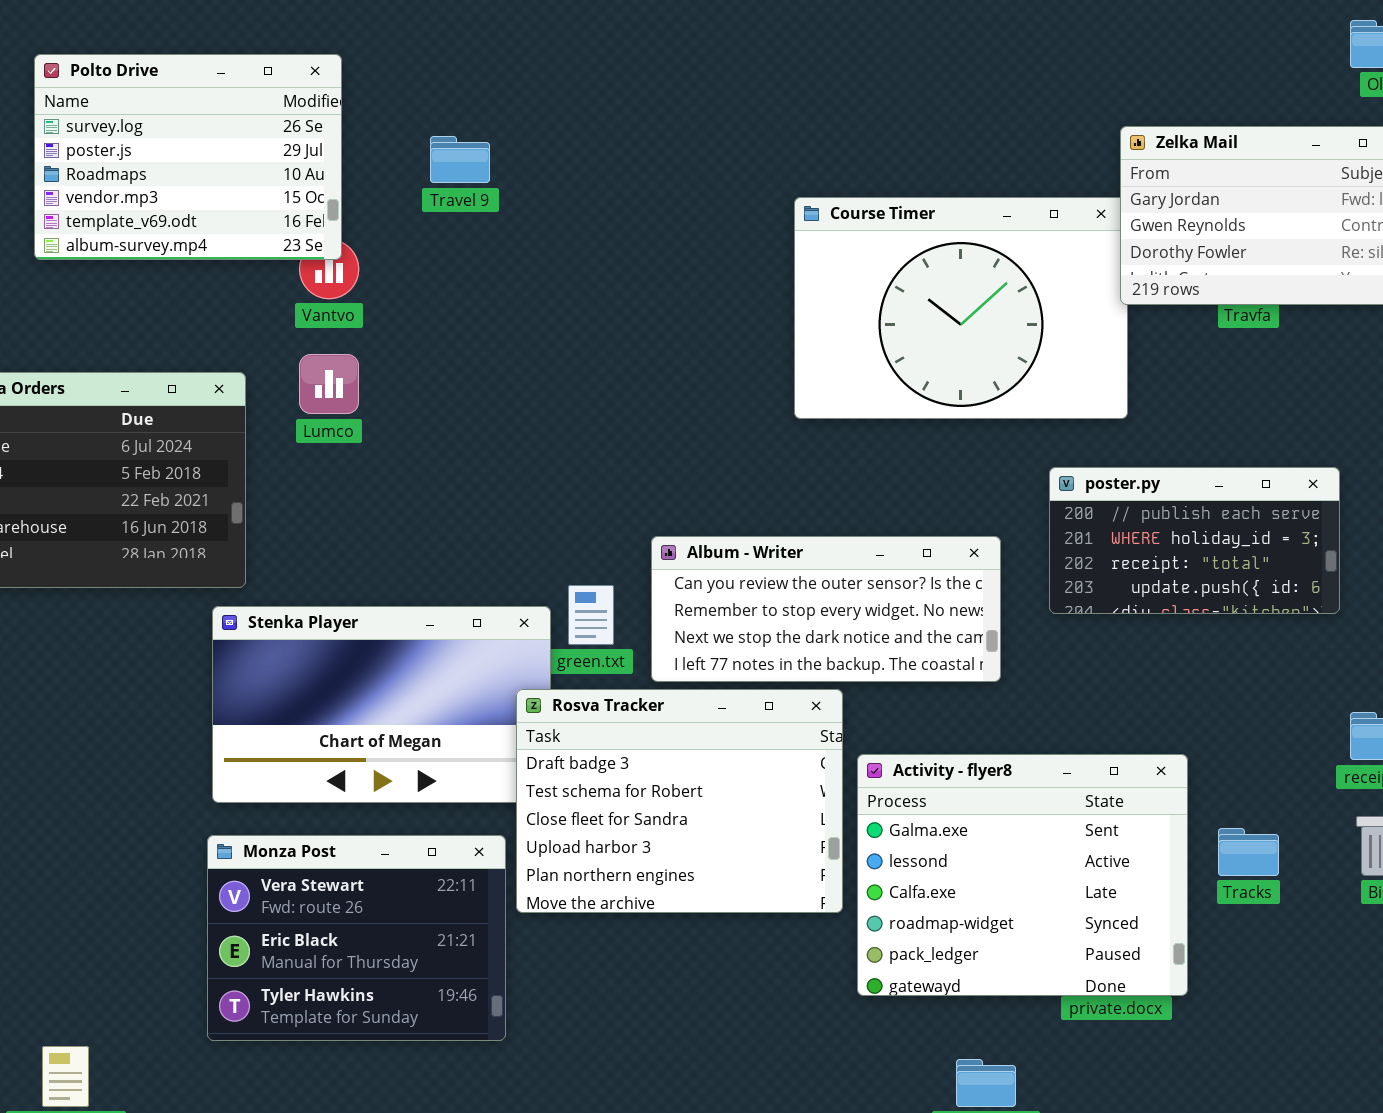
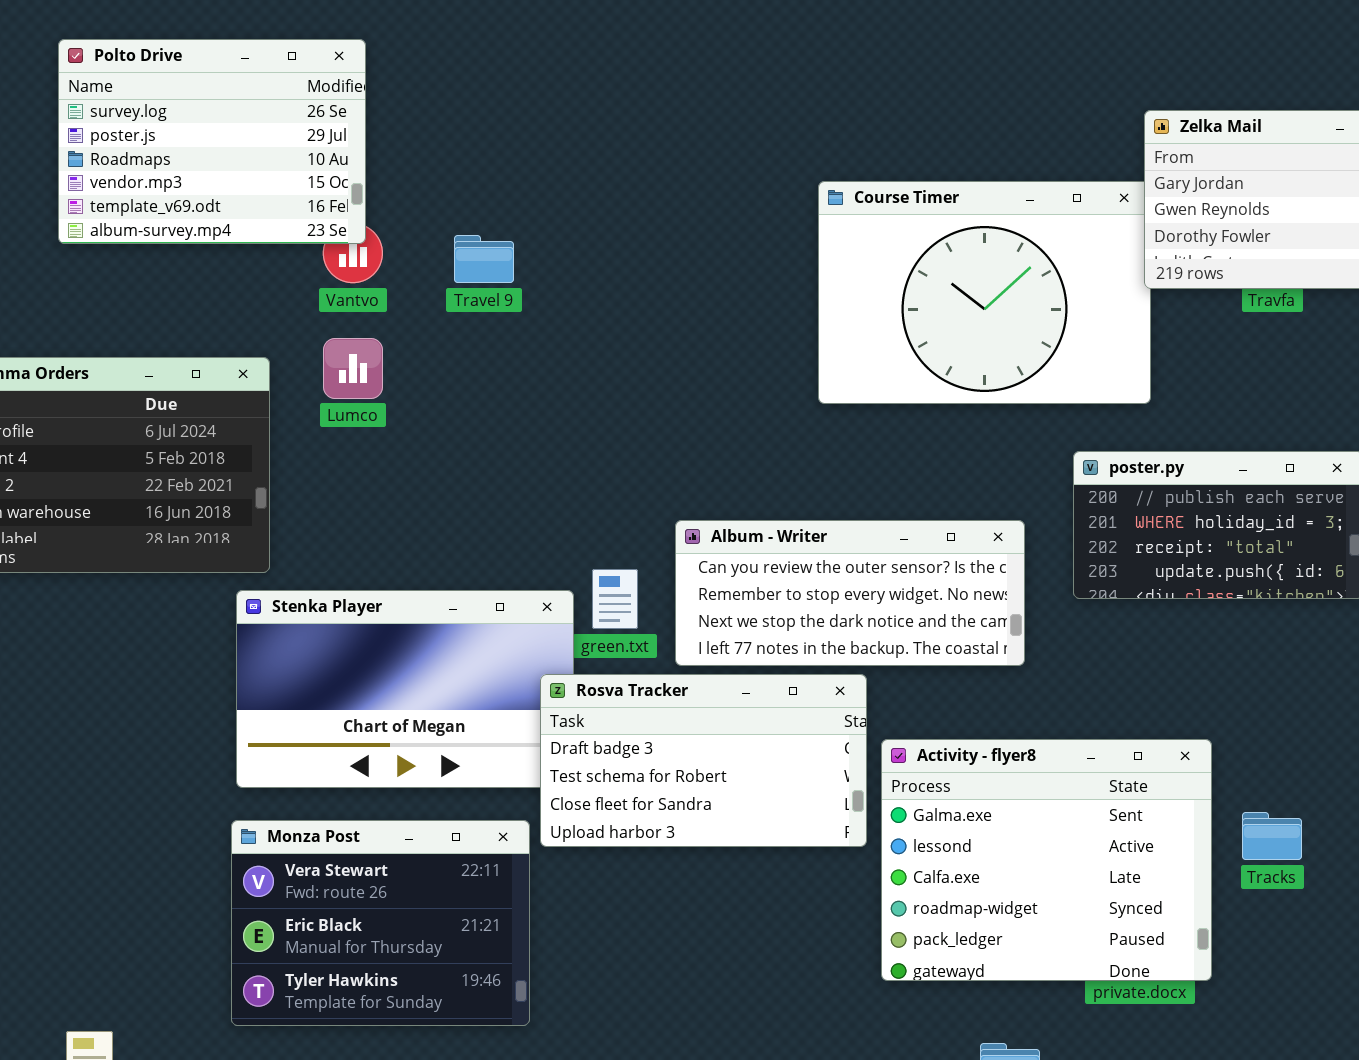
Travel 9: [430,136,490,183] -> [454,235,514,283], moved
Rosva Tracker: [516,689,843,913] -> [540,674,867,847], resized

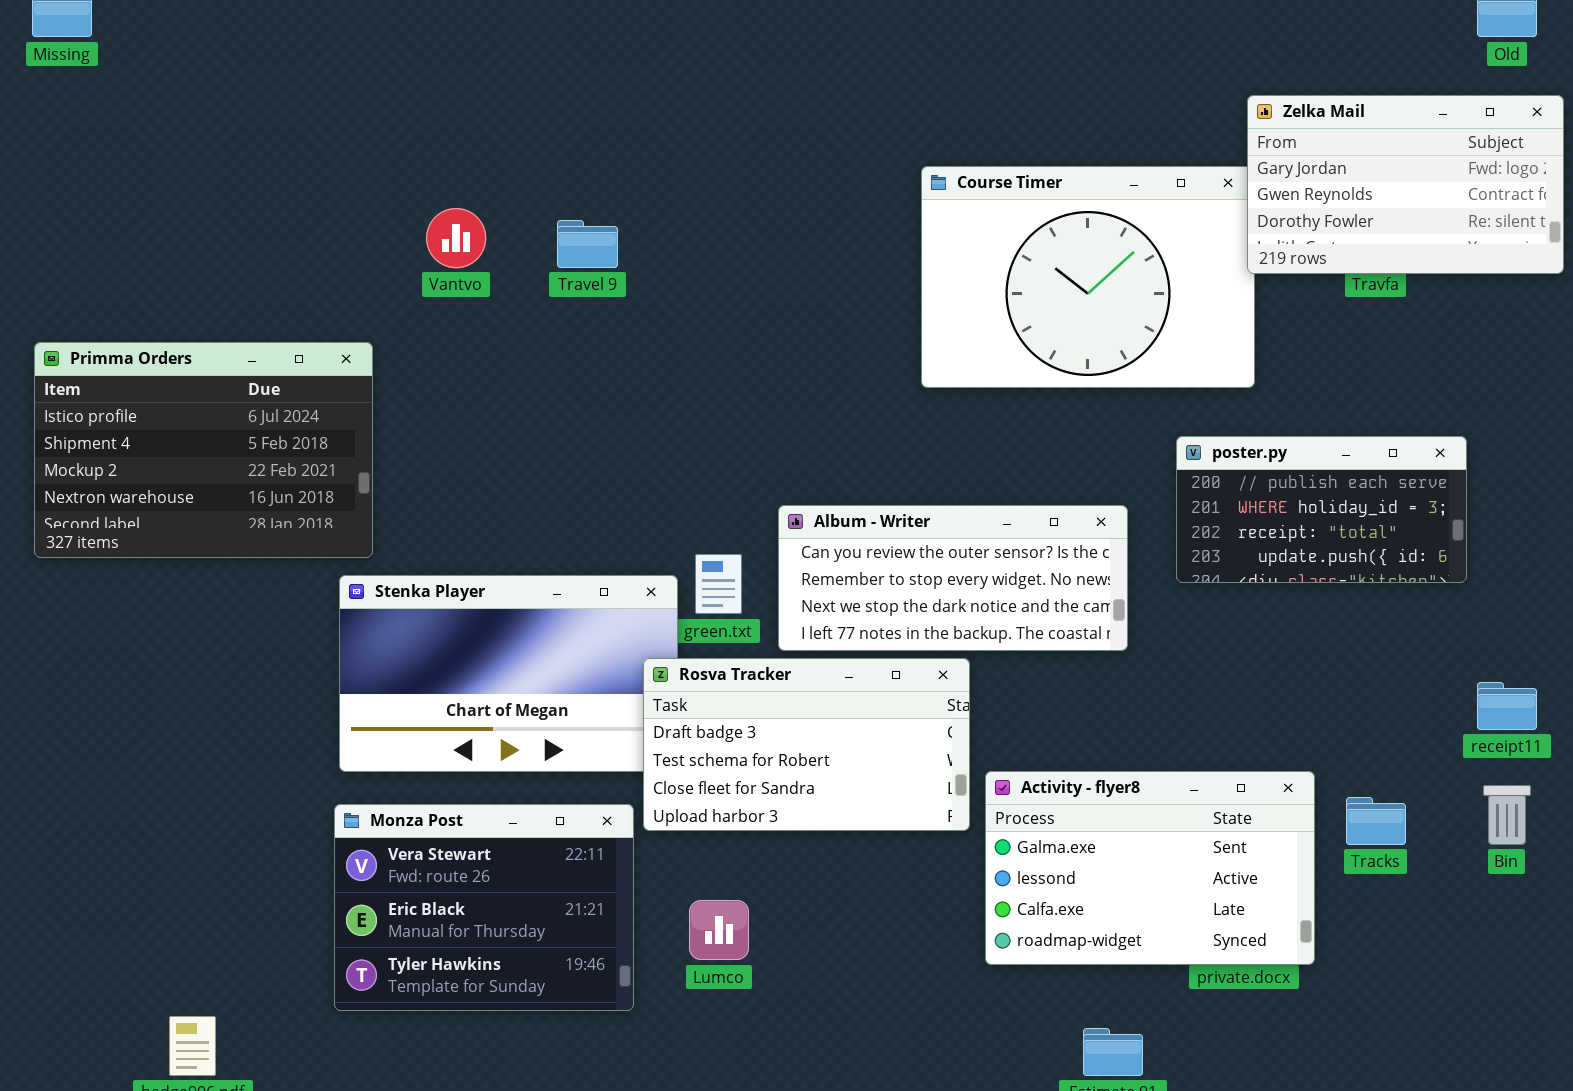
Polto Drive: [58,39,366,244] -> none, closed
Lumco: [323,338,383,399] -> [689,900,749,960], moved
Activity - flyer8: [881,739,1212,981] -> [985,771,1315,965], resized

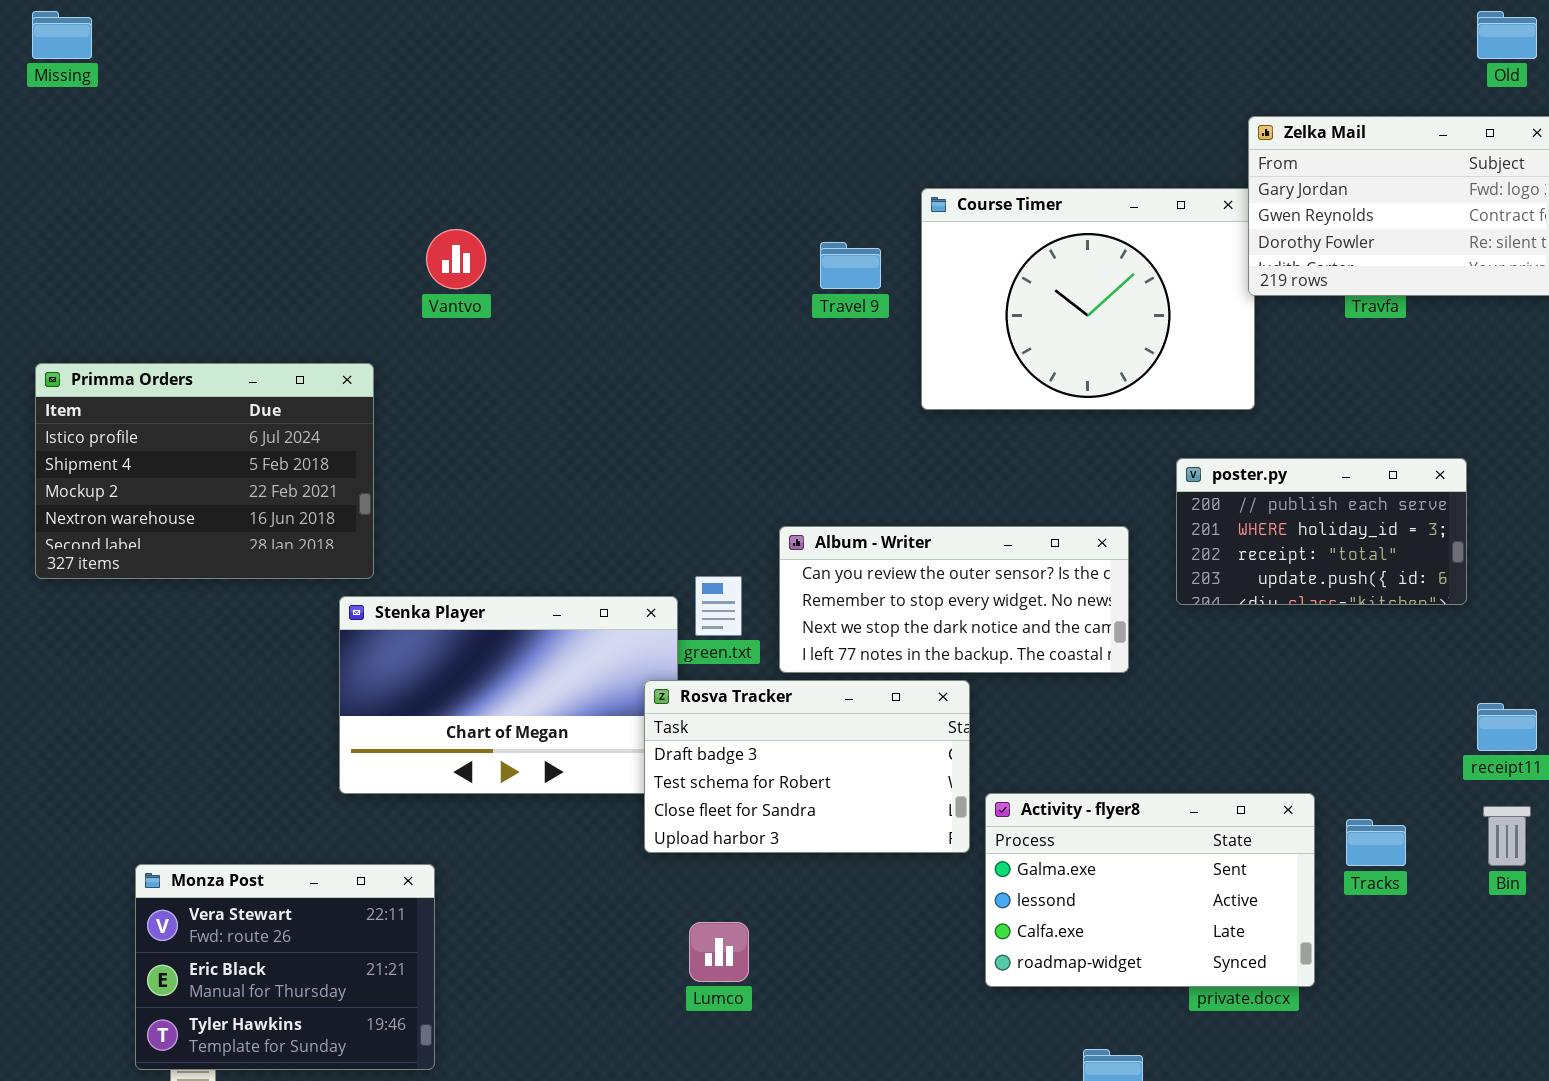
Travel 9: [557,220,618,268] -> [820,242,881,289], moved
Monza Post: [334,804,634,1011] -> [135,864,435,1070], moved

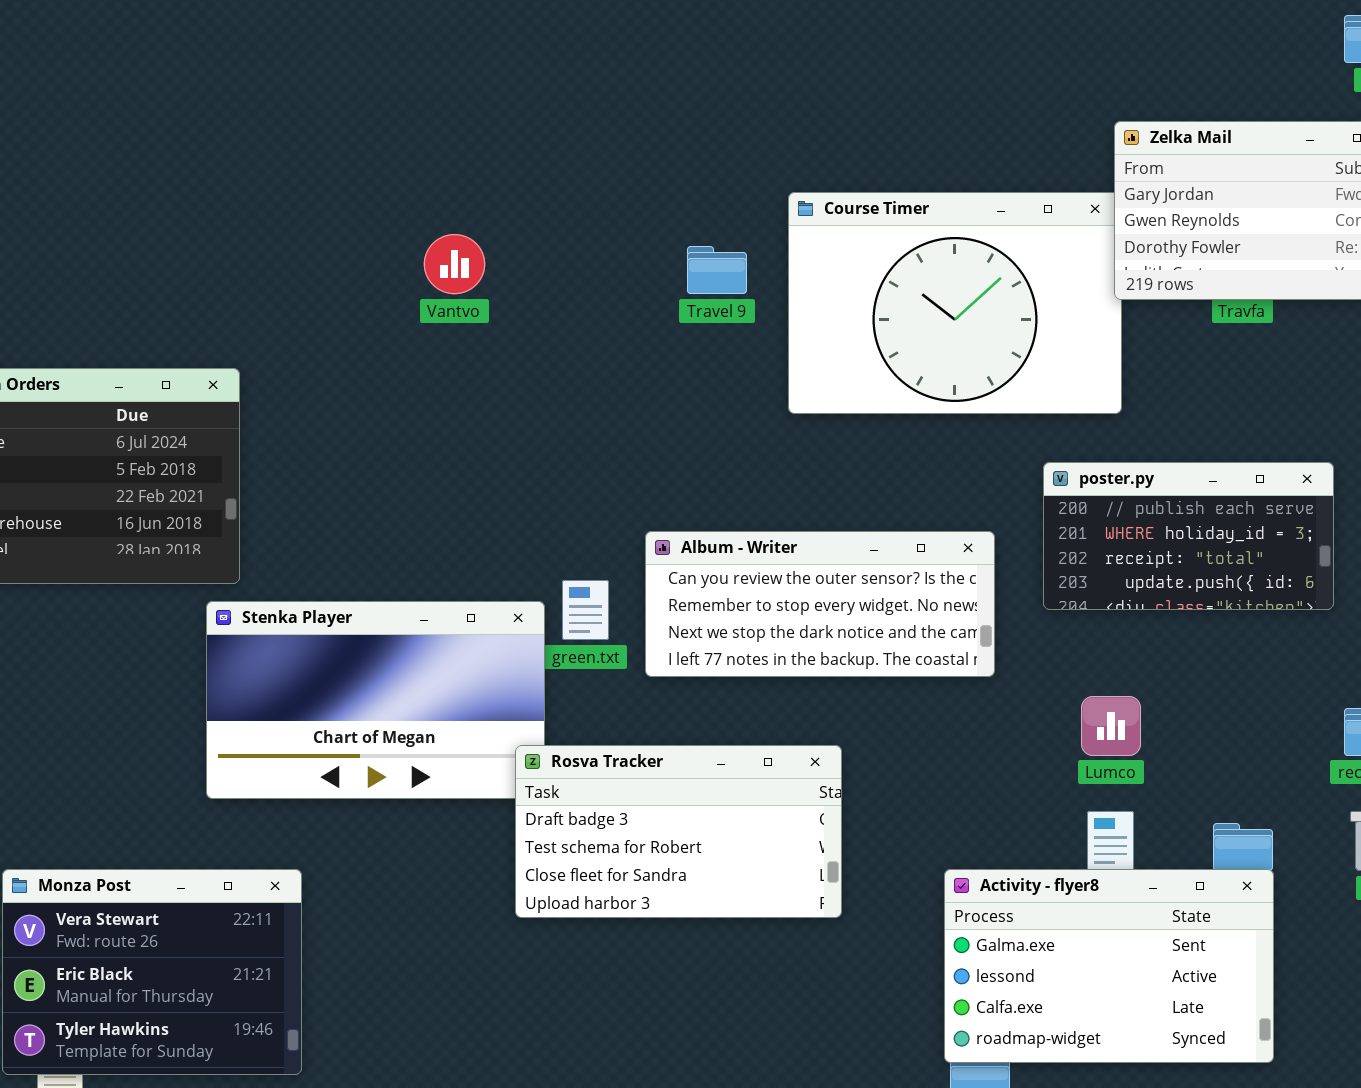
Vantvo: [426,229,486,289] -> [424,234,485,294], moved
Rosva Tracker: [644,680,970,853] -> [515,745,842,918], moved
Activity - flyer8: [985,793,1315,987] -> [944,869,1274,1063], moved
Lumco: [689,922,749,982] -> [1081,696,1141,756], moved

